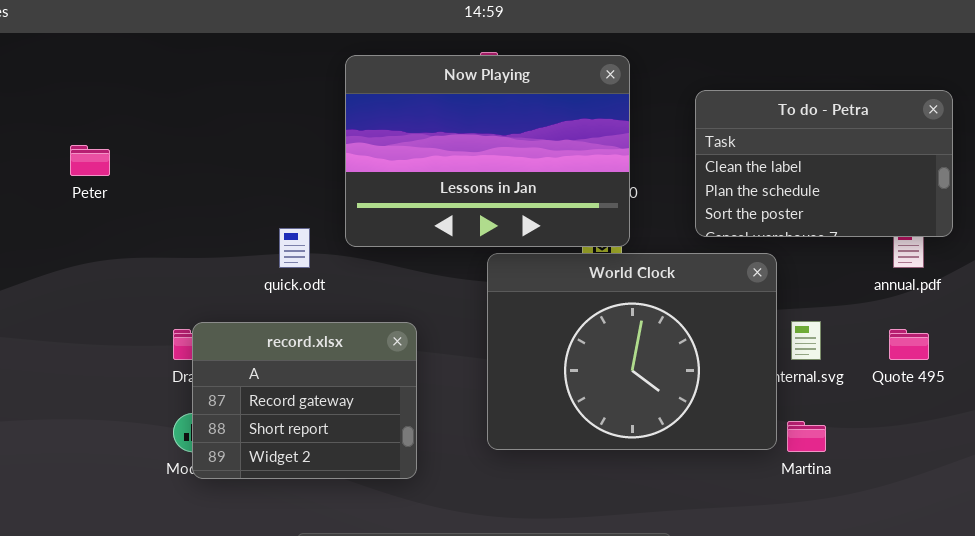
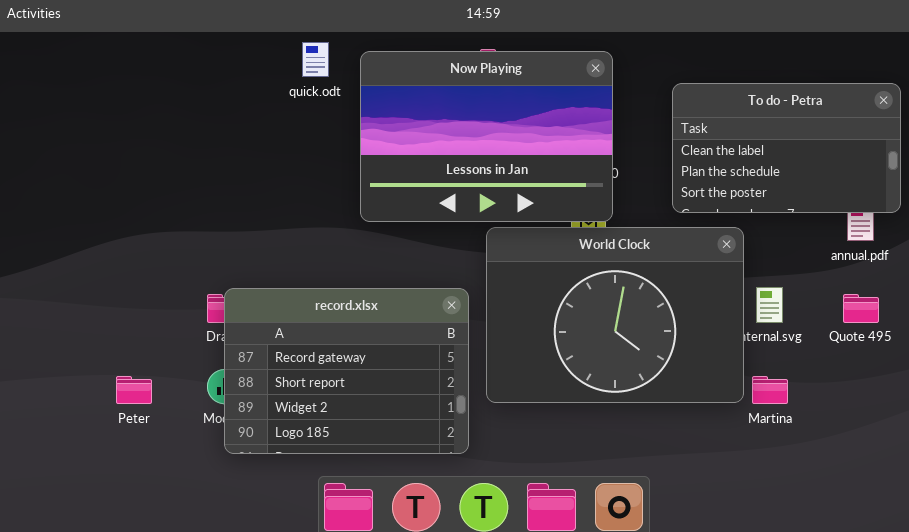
Peter: [70,145,110,176] -> [116,376,152,404], moved
quick.odt: [279,228,310,268] -> [302,42,329,77], moved
record.xlsx: [192,322,417,479] -> [224,288,469,454], resized

